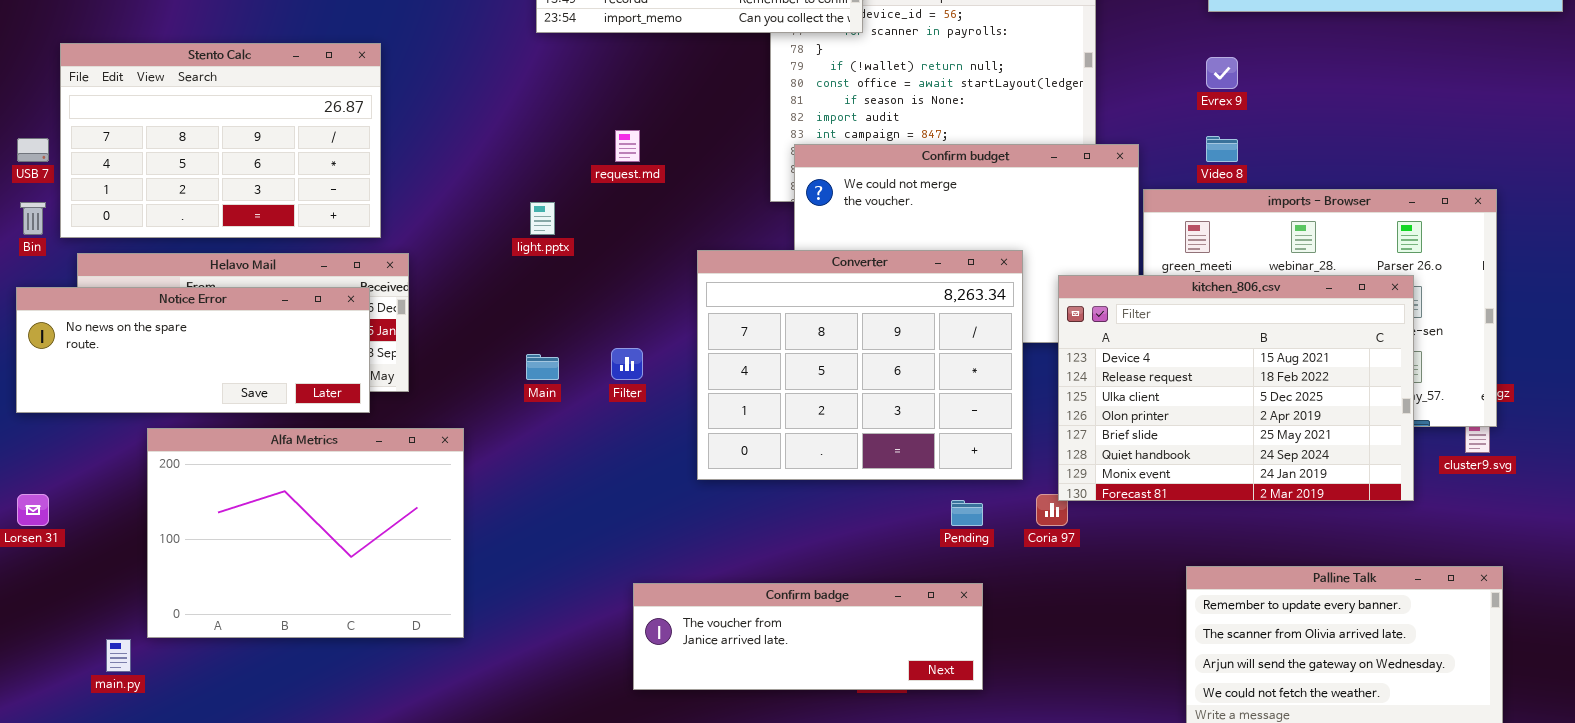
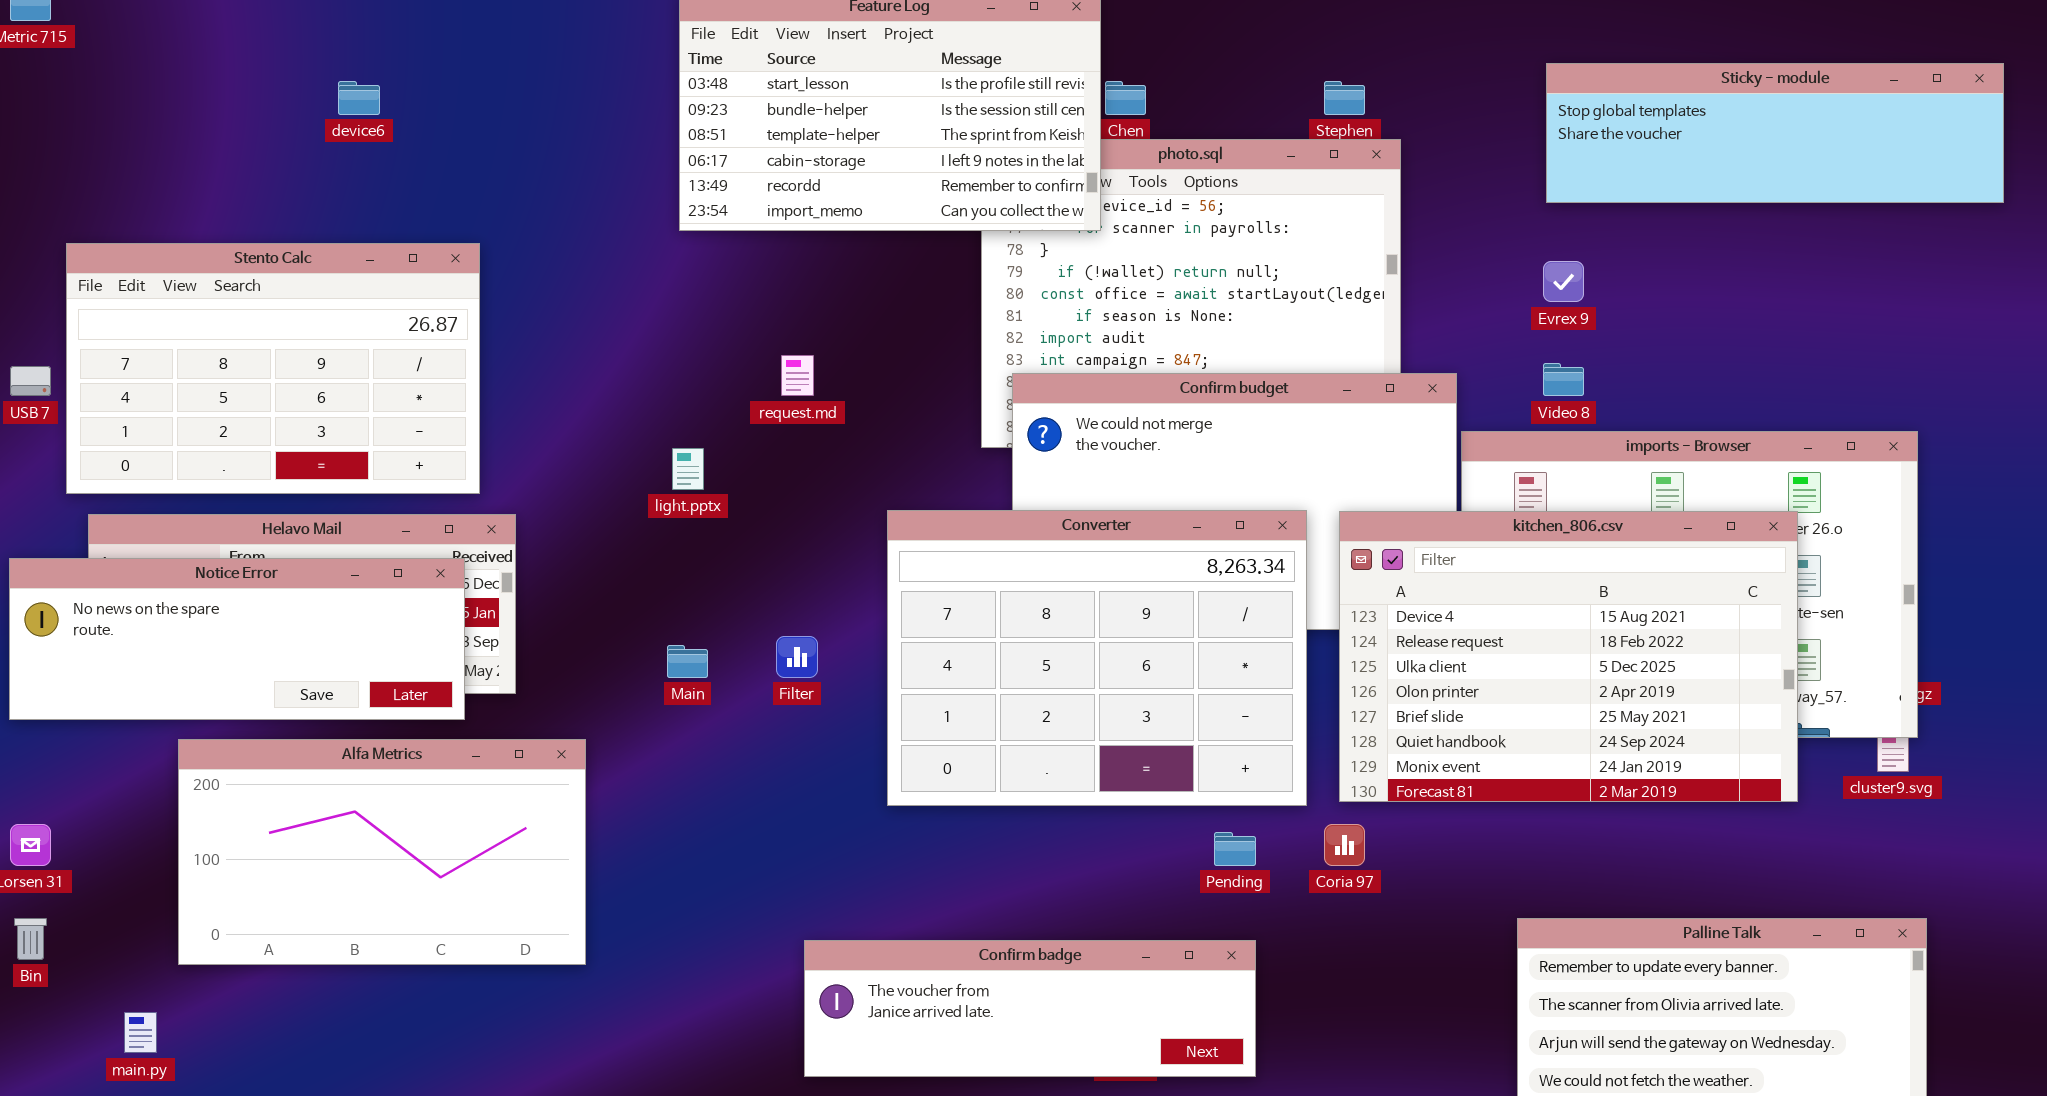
Bin: [20,202,46,235] -> [14,918,47,960], moved
kitchen_806.csv: [1058,275,1414,501] -> [1339,511,1798,802], moved
Alfa Metrics: [147,428,464,638] -> [178,739,586,965], resized

